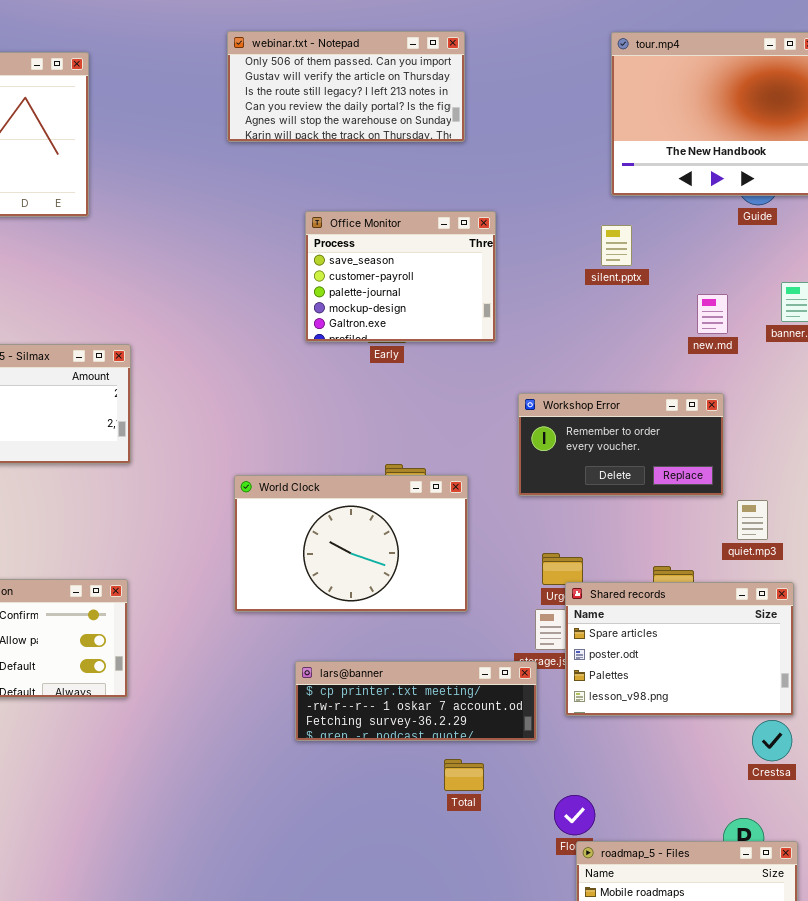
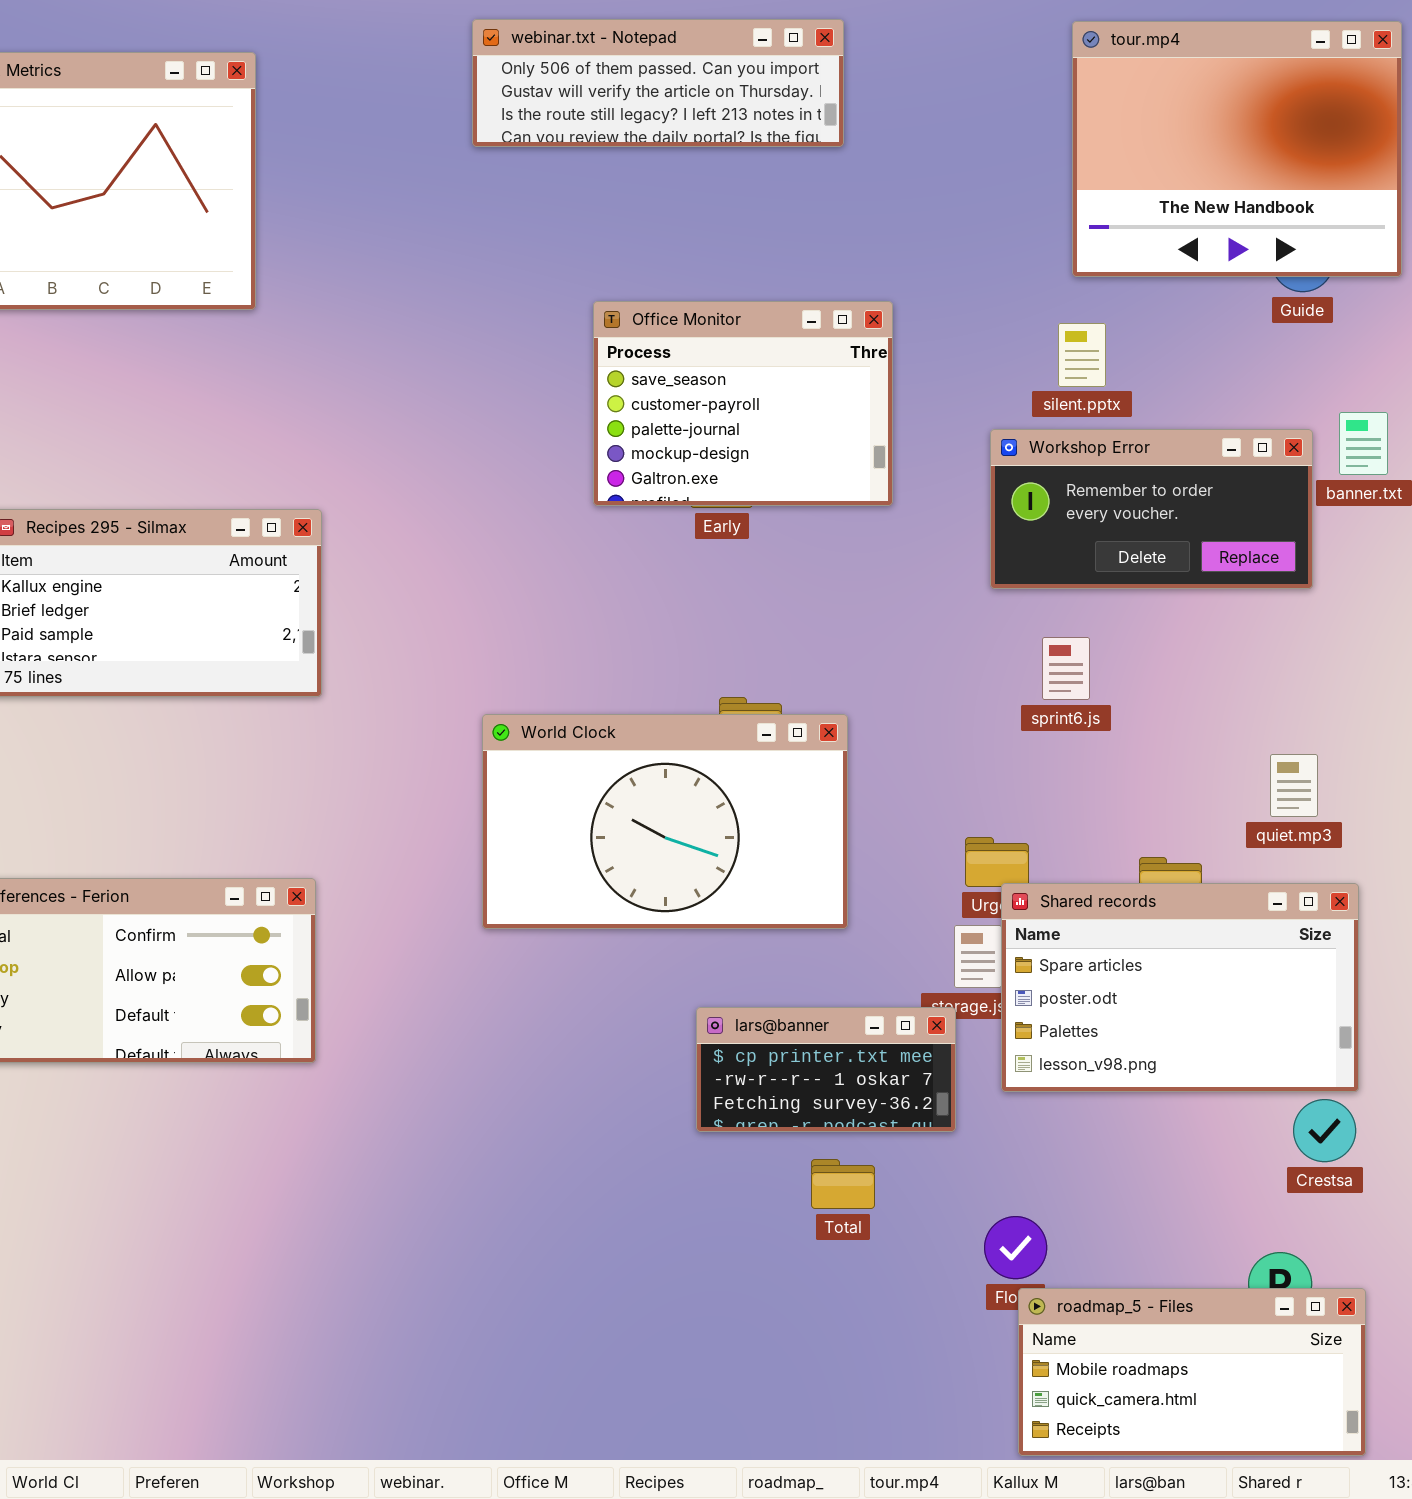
webinar.txt - Notepad: [227,31,465,142] -> [472,19,844,147], resized
Workshop Error: [518,393,724,496] -> [990,429,1313,589], moved
lars@banner: [295,661,537,741] -> [696,1007,956,1132], resized

